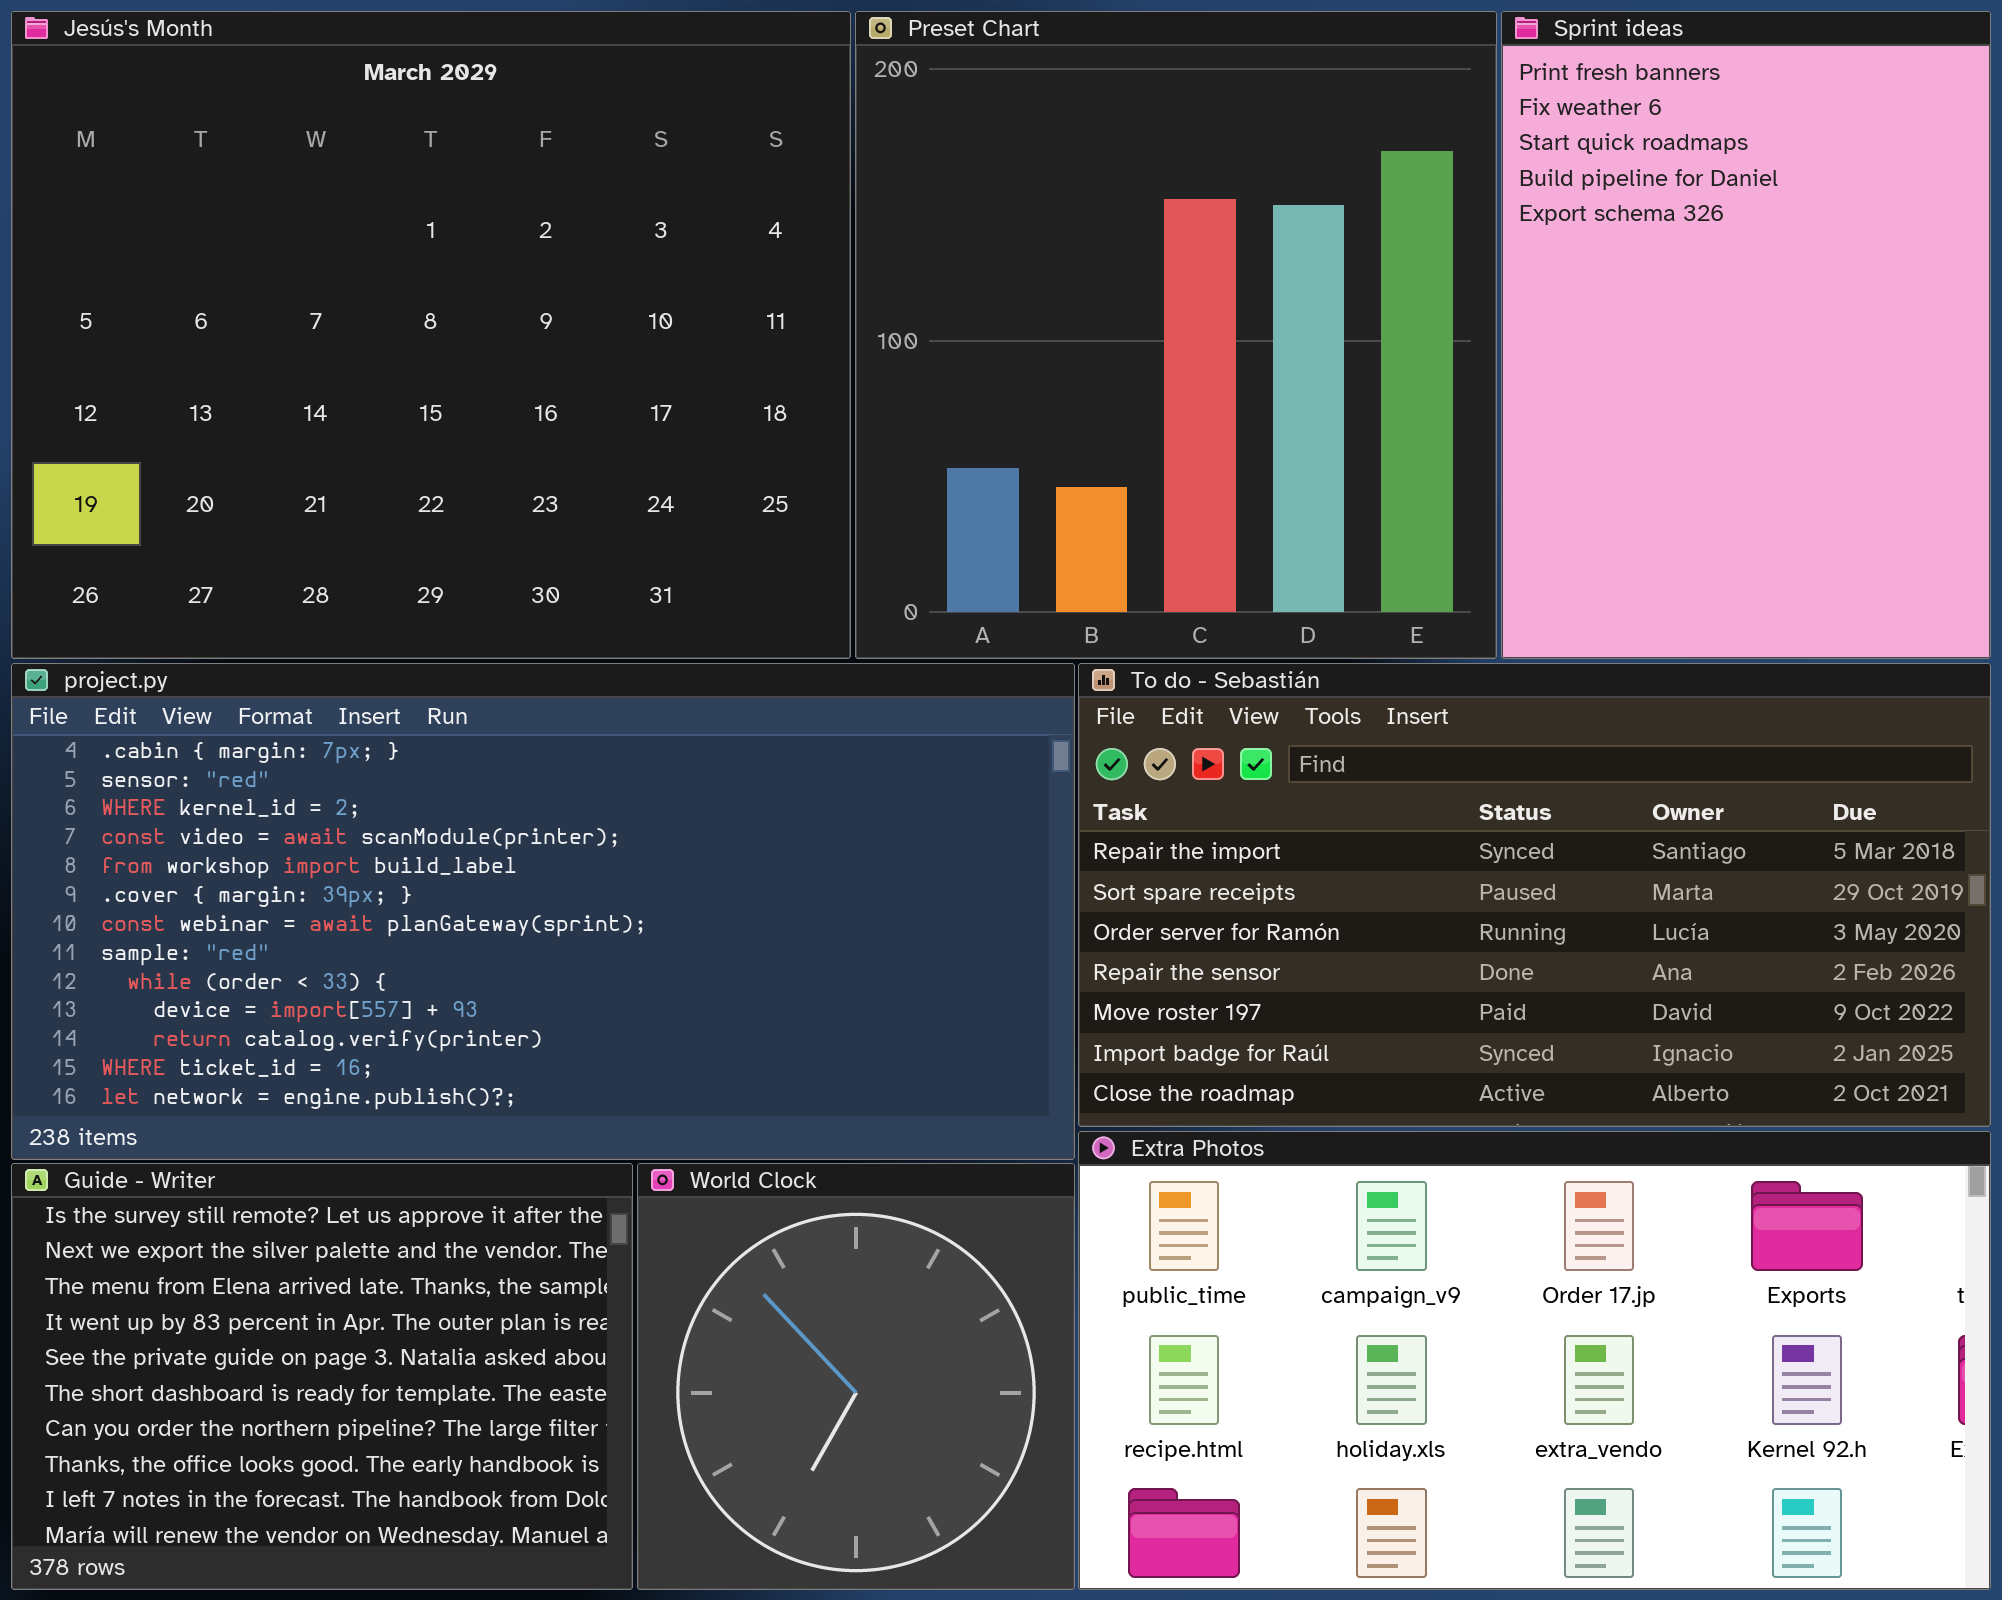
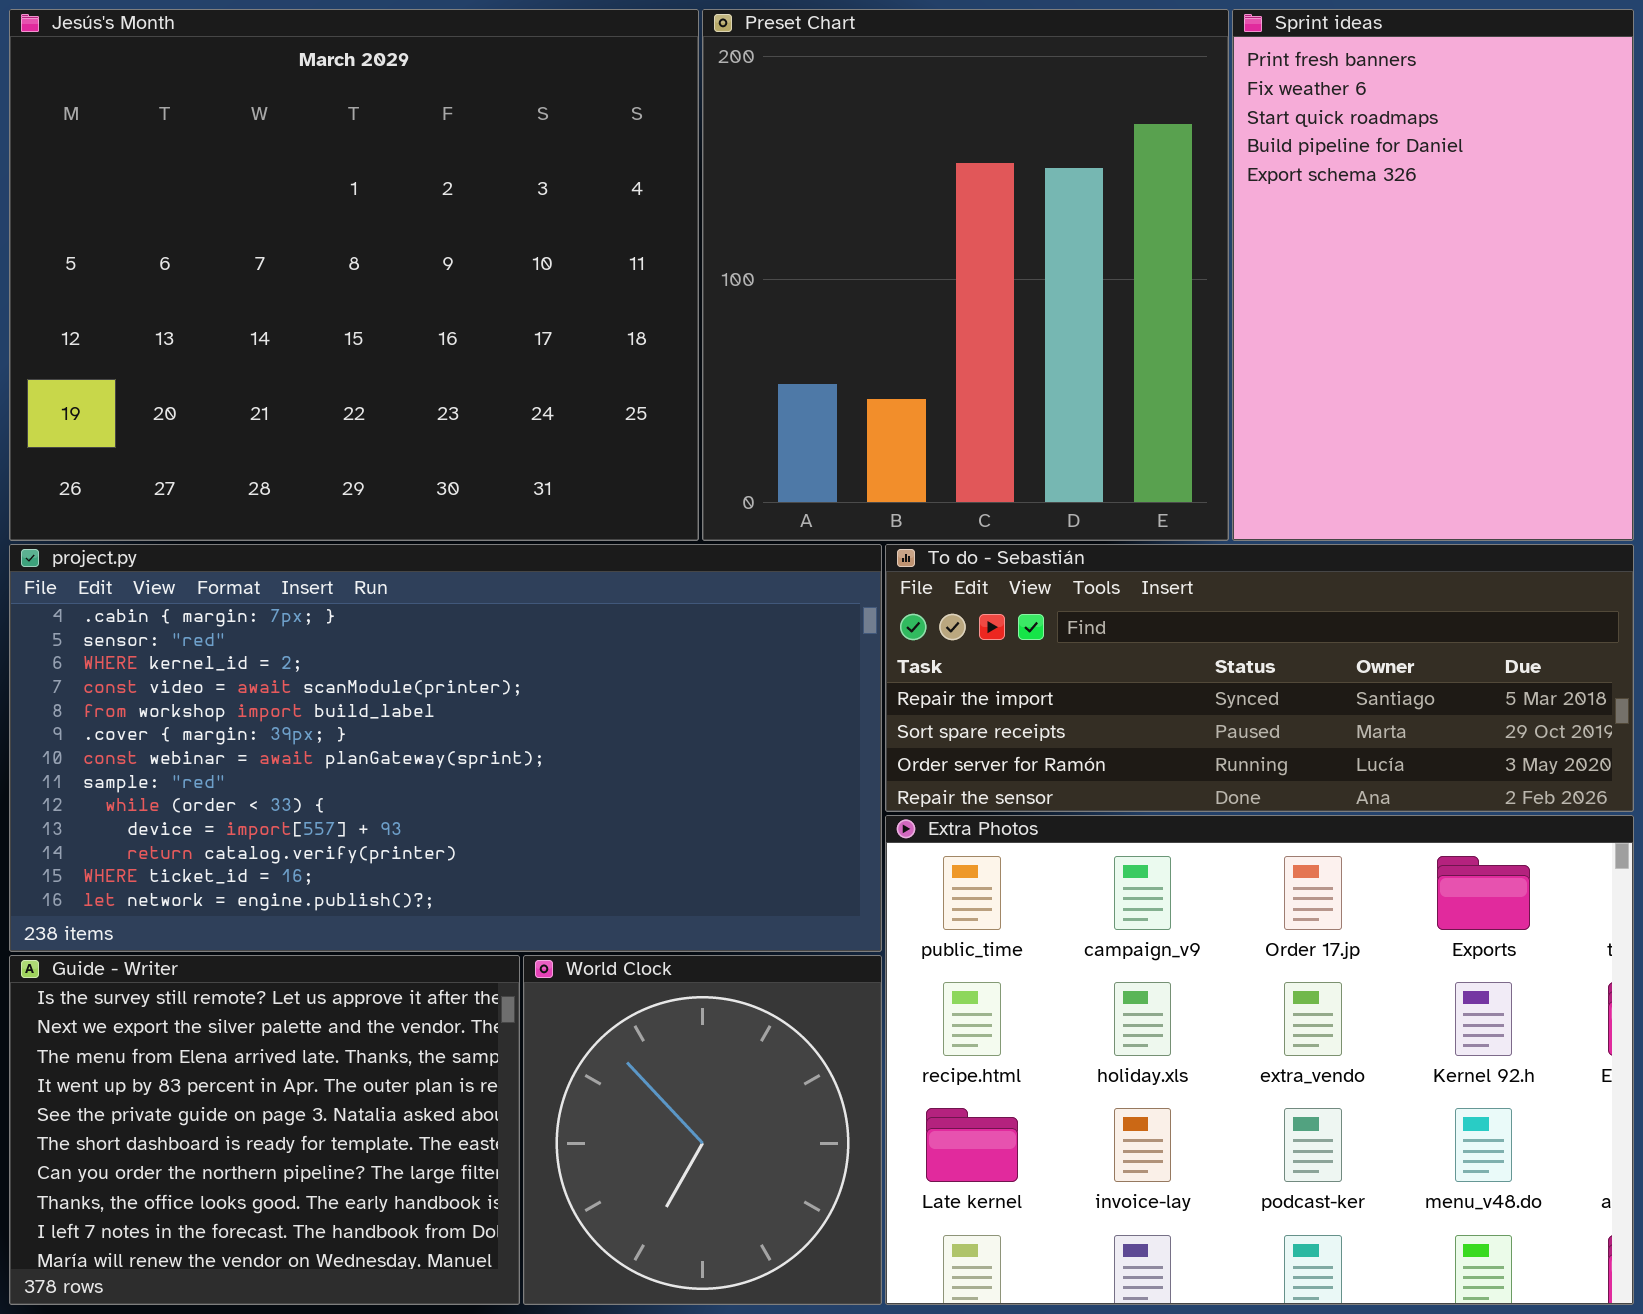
To do - Sebastián: [1078,663,1991,1127] -> [885,544,1634,812], resized
Extra Photos: [1078,1131,1991,1590] -> [885,815,1634,1305], resized

